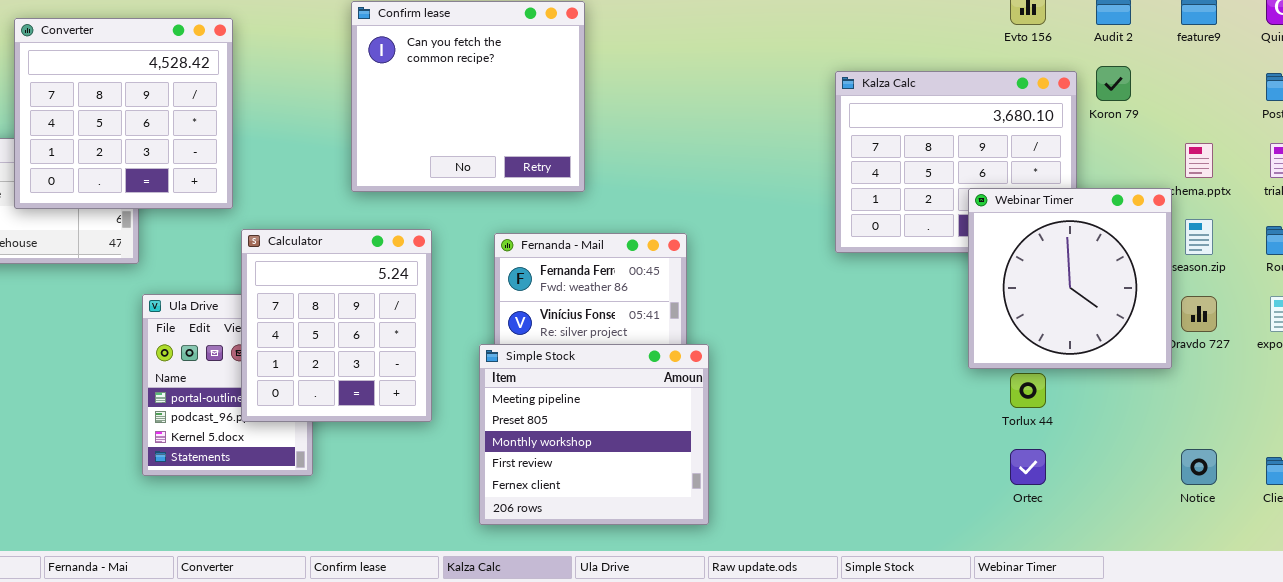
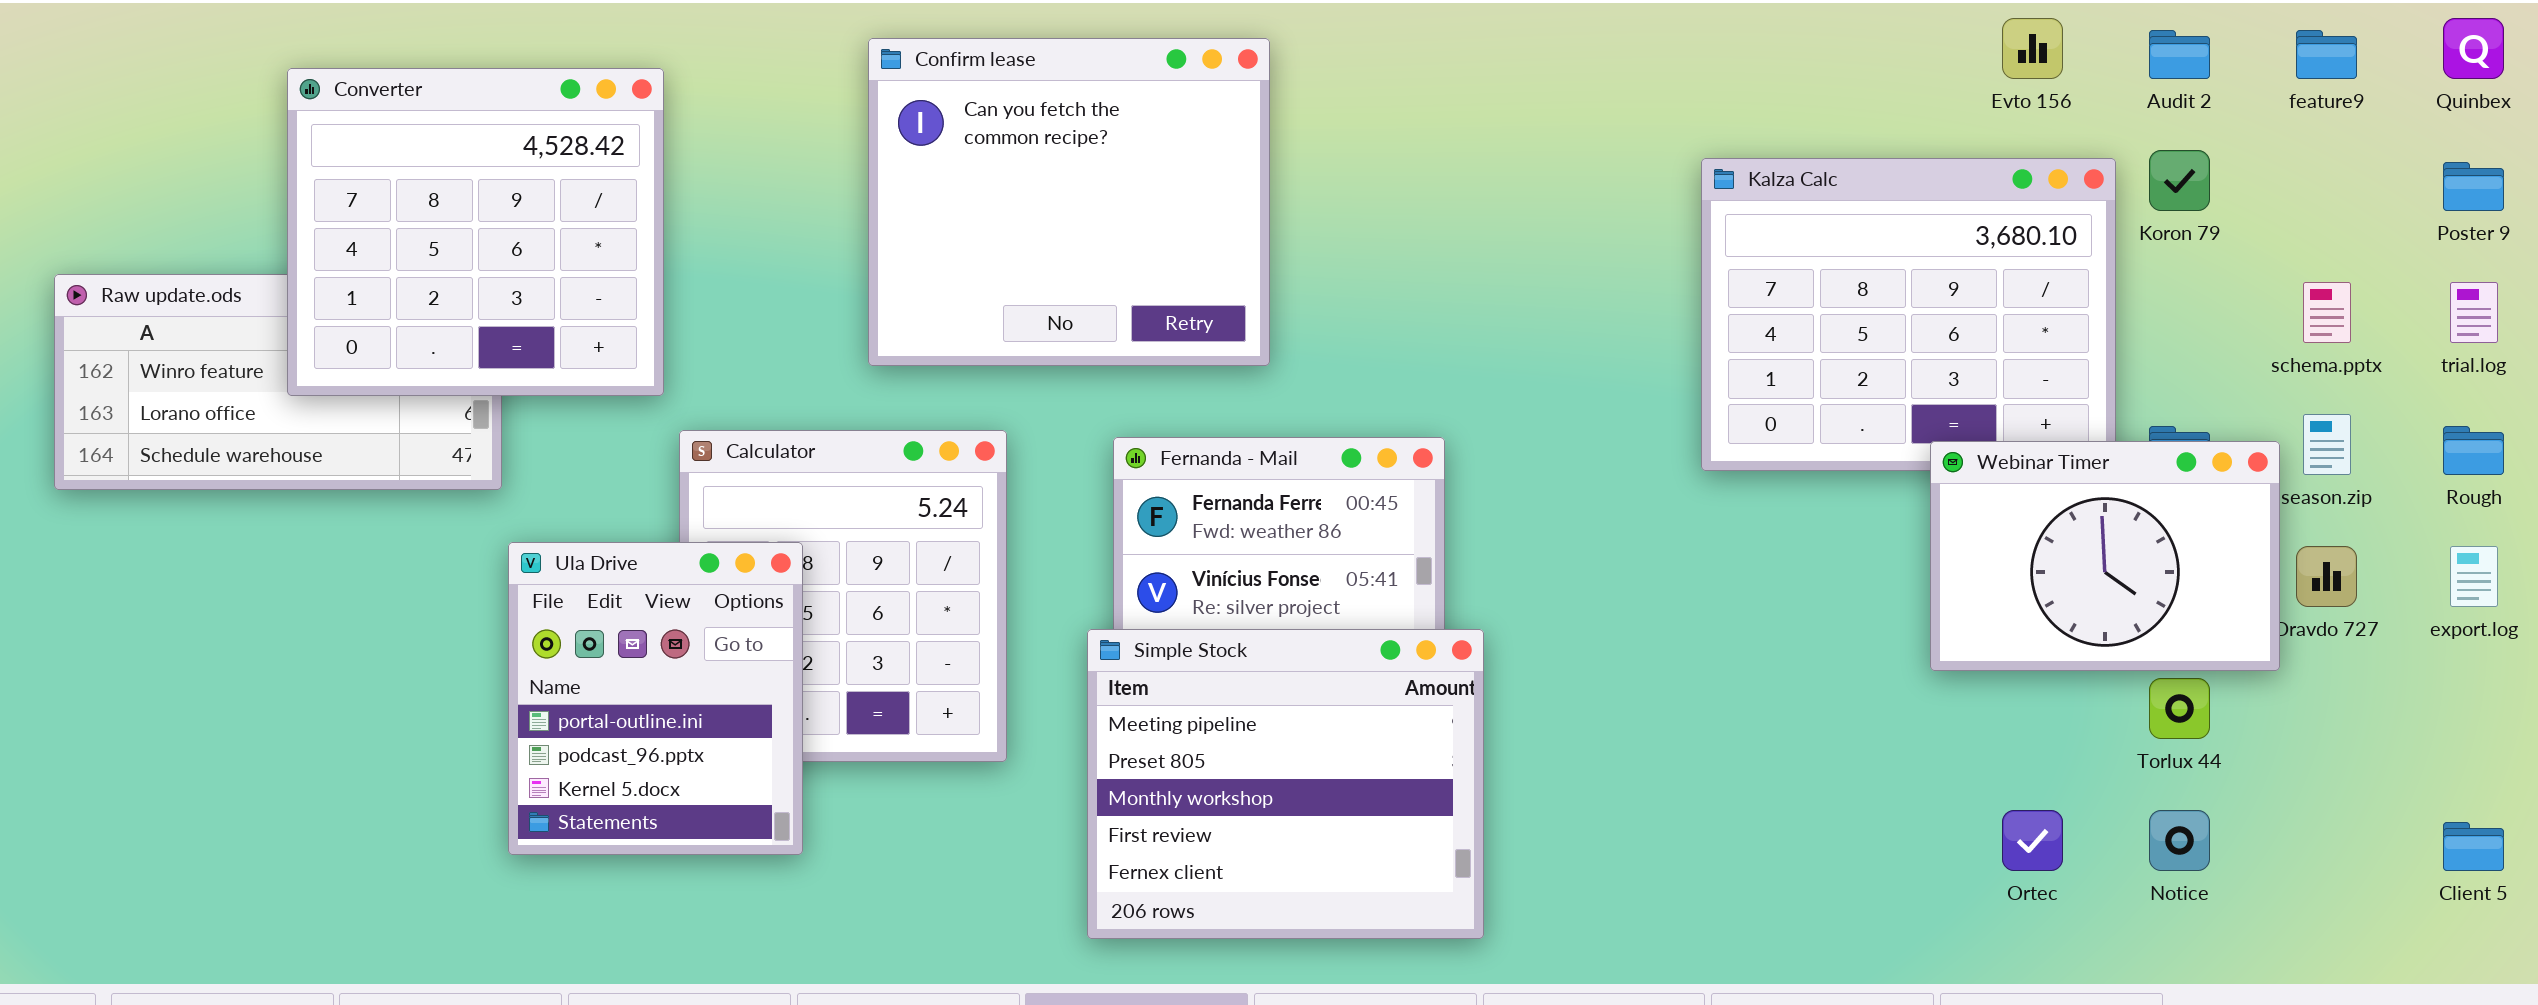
Webinar Timer: [968,188,1172,369] -> [1930,441,2280,671], resized
Ula Drive: [142,294,313,476] -> [508,542,803,855], raised
Torlux 44: [1010,373,1046,408] -> [2149,678,2210,739], moved
Notice: [1181,449,1217,485] -> [2149,810,2210,871], moved

